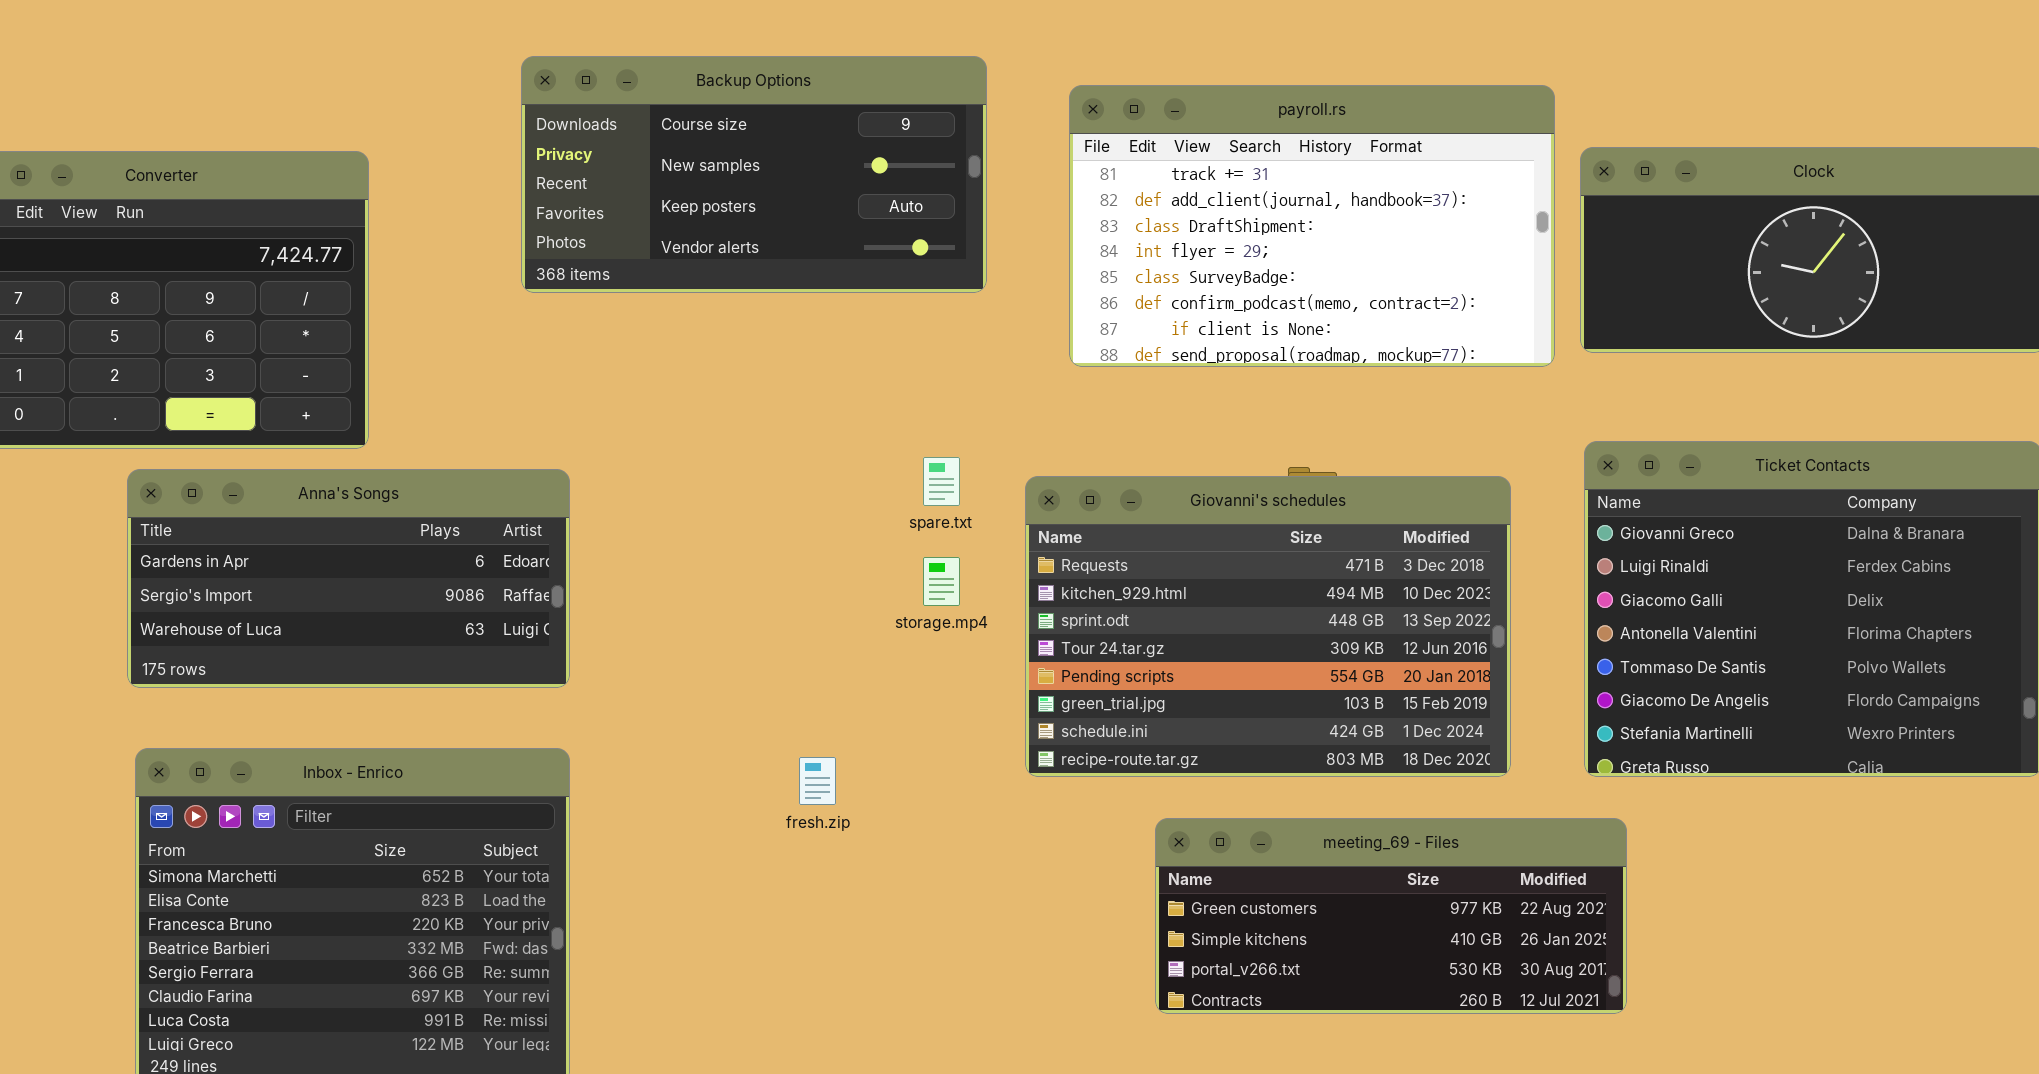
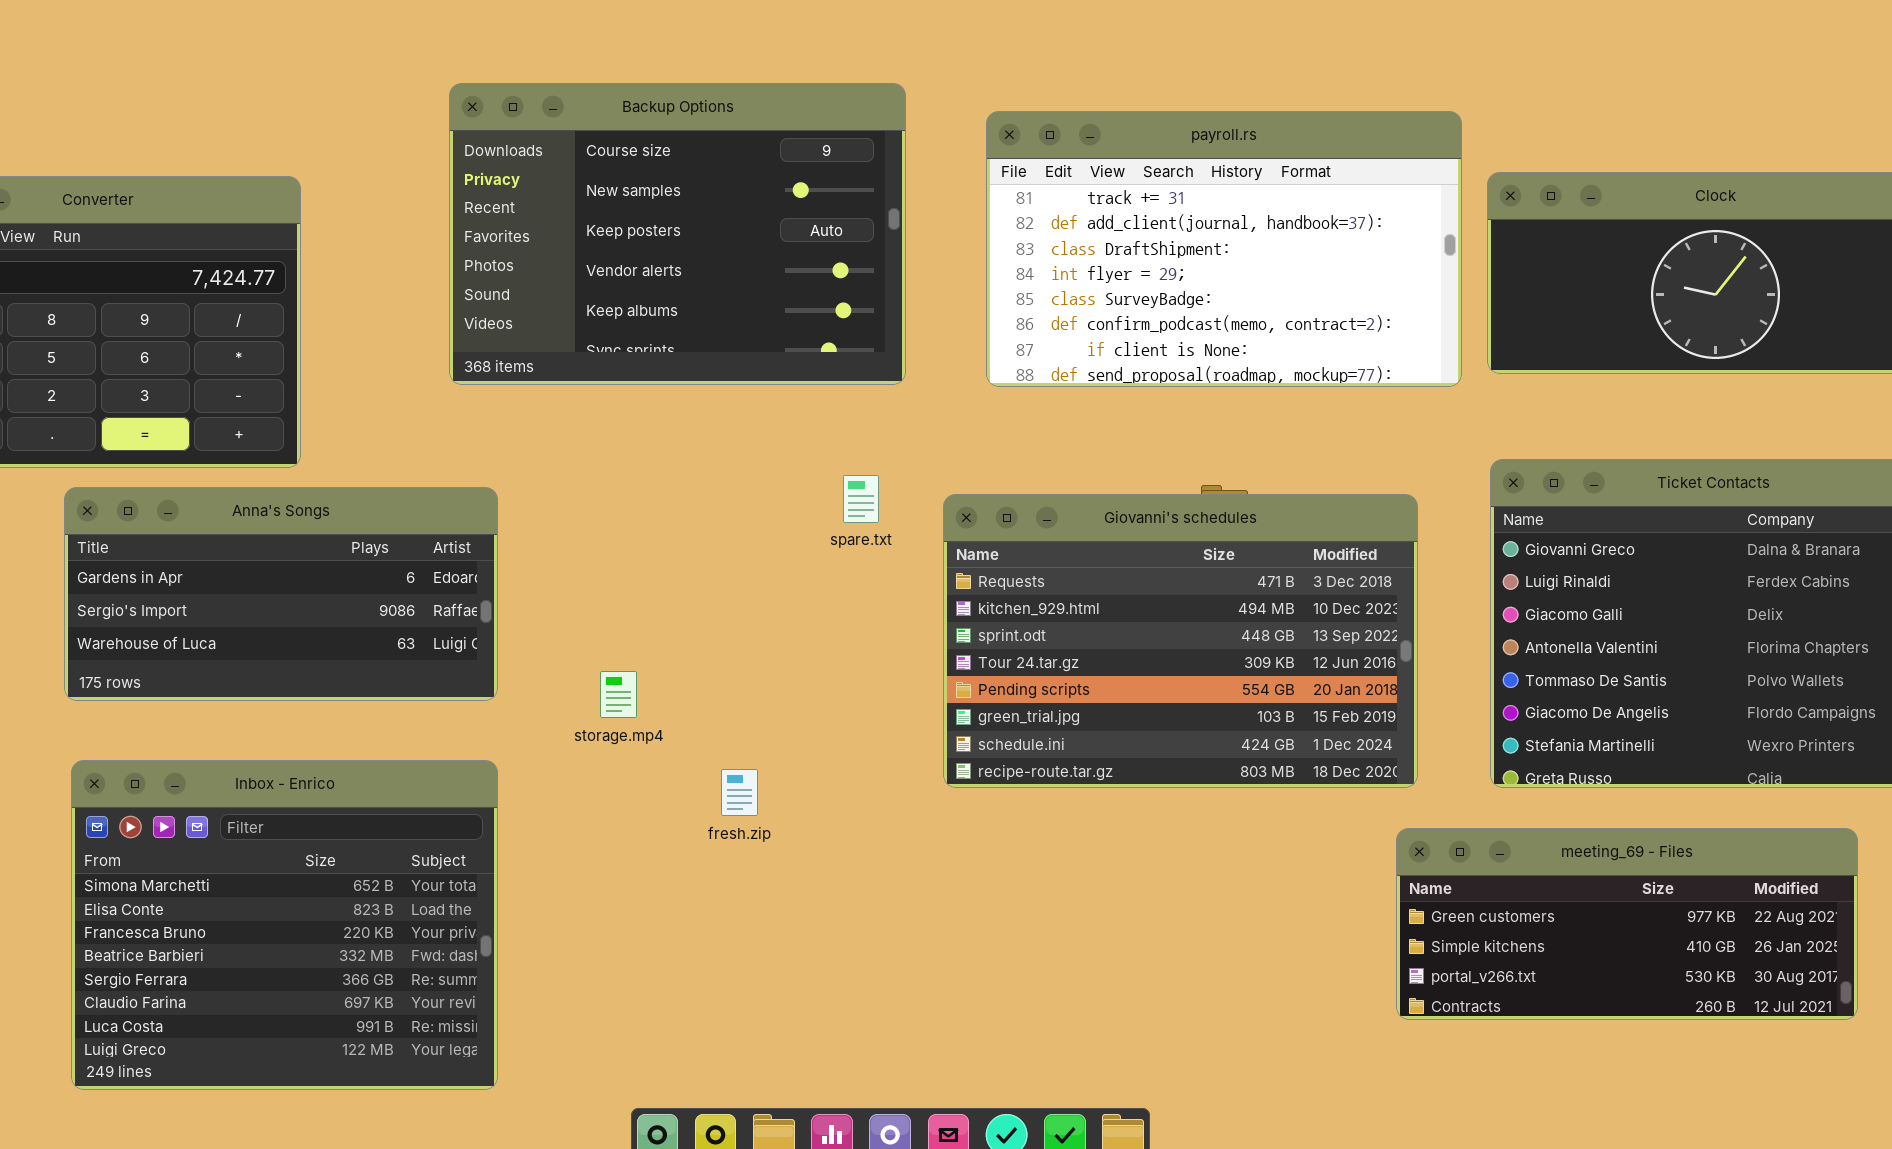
Backup Options: [521,56,987,293] -> [449,83,906,385], resized
storage.mp4: [923,557,960,606] -> [600,671,637,718], moved
meeting_69 - Files: [1155,818,1627,1014] -> [1396,828,1858,1020], moved

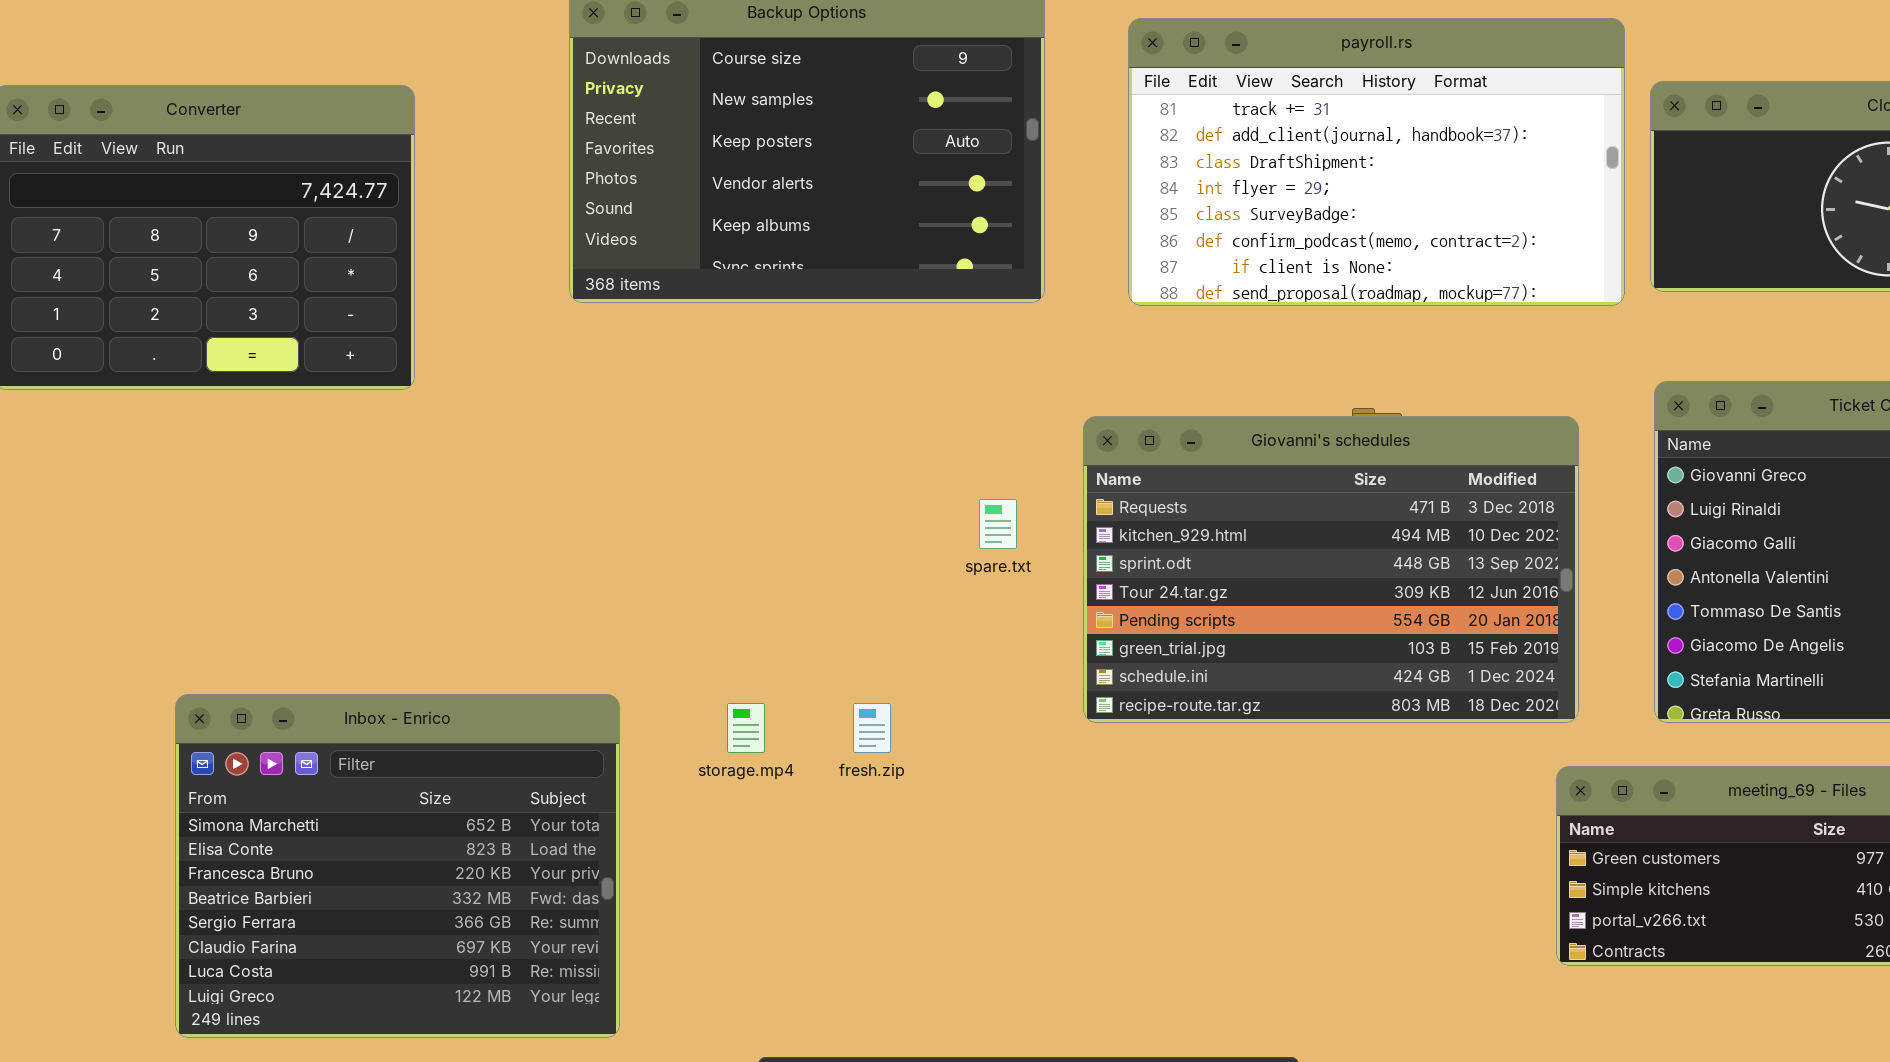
spare.txt: [843,475,879,523] -> [979,499,1017,549], moved
Anna's Songs: [64,487,498,701] -> none, closed
storage.mp4: [600,671,637,718] -> [727,703,765,753], moved

